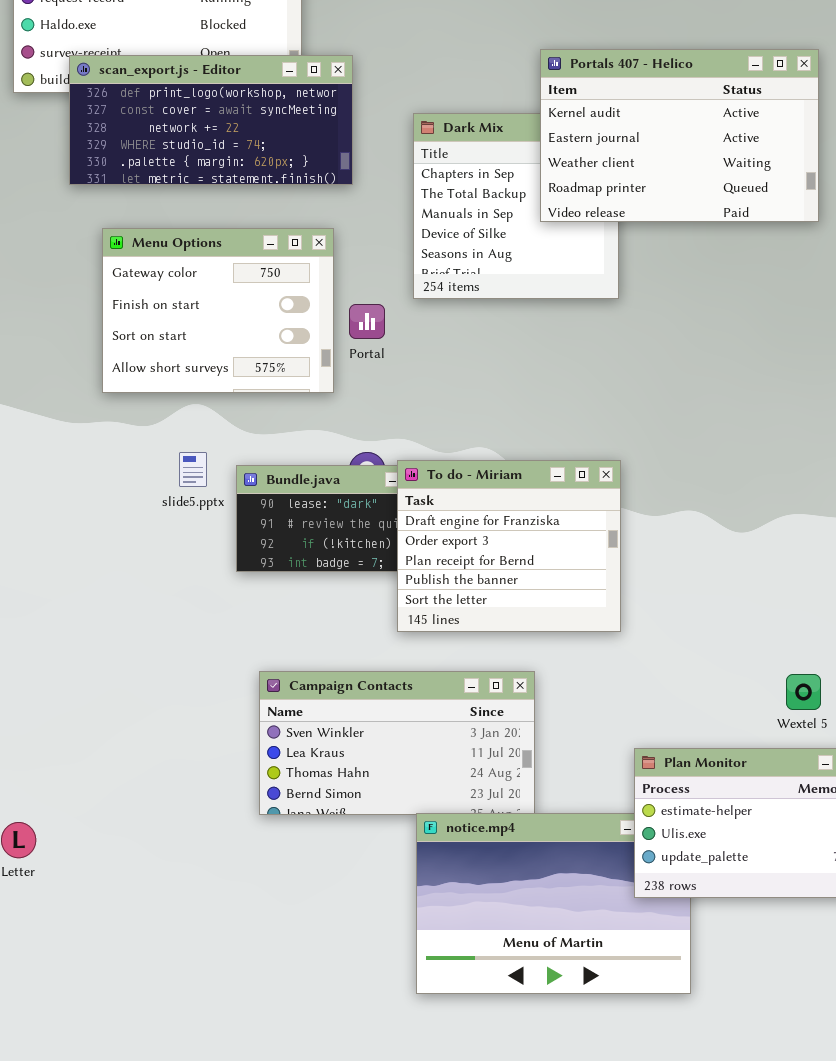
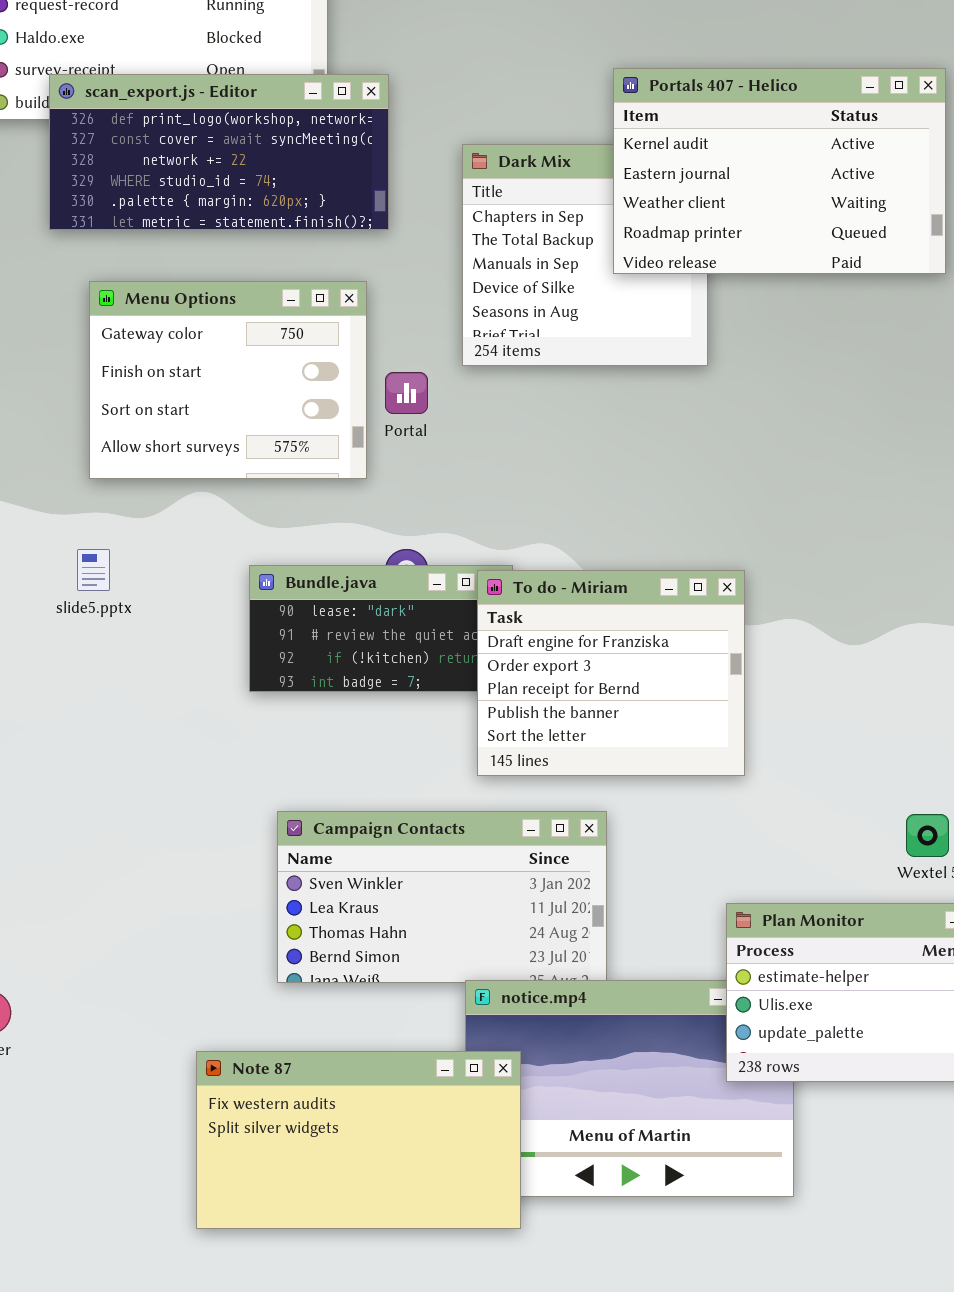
slide5.pptx: [179,452,207,487] -> [77,549,110,591], moved
To do - Miriam: [397,460,621,632] -> [477,570,745,776], moved
Note 87: none -> [196,1051,521,1229], opened

